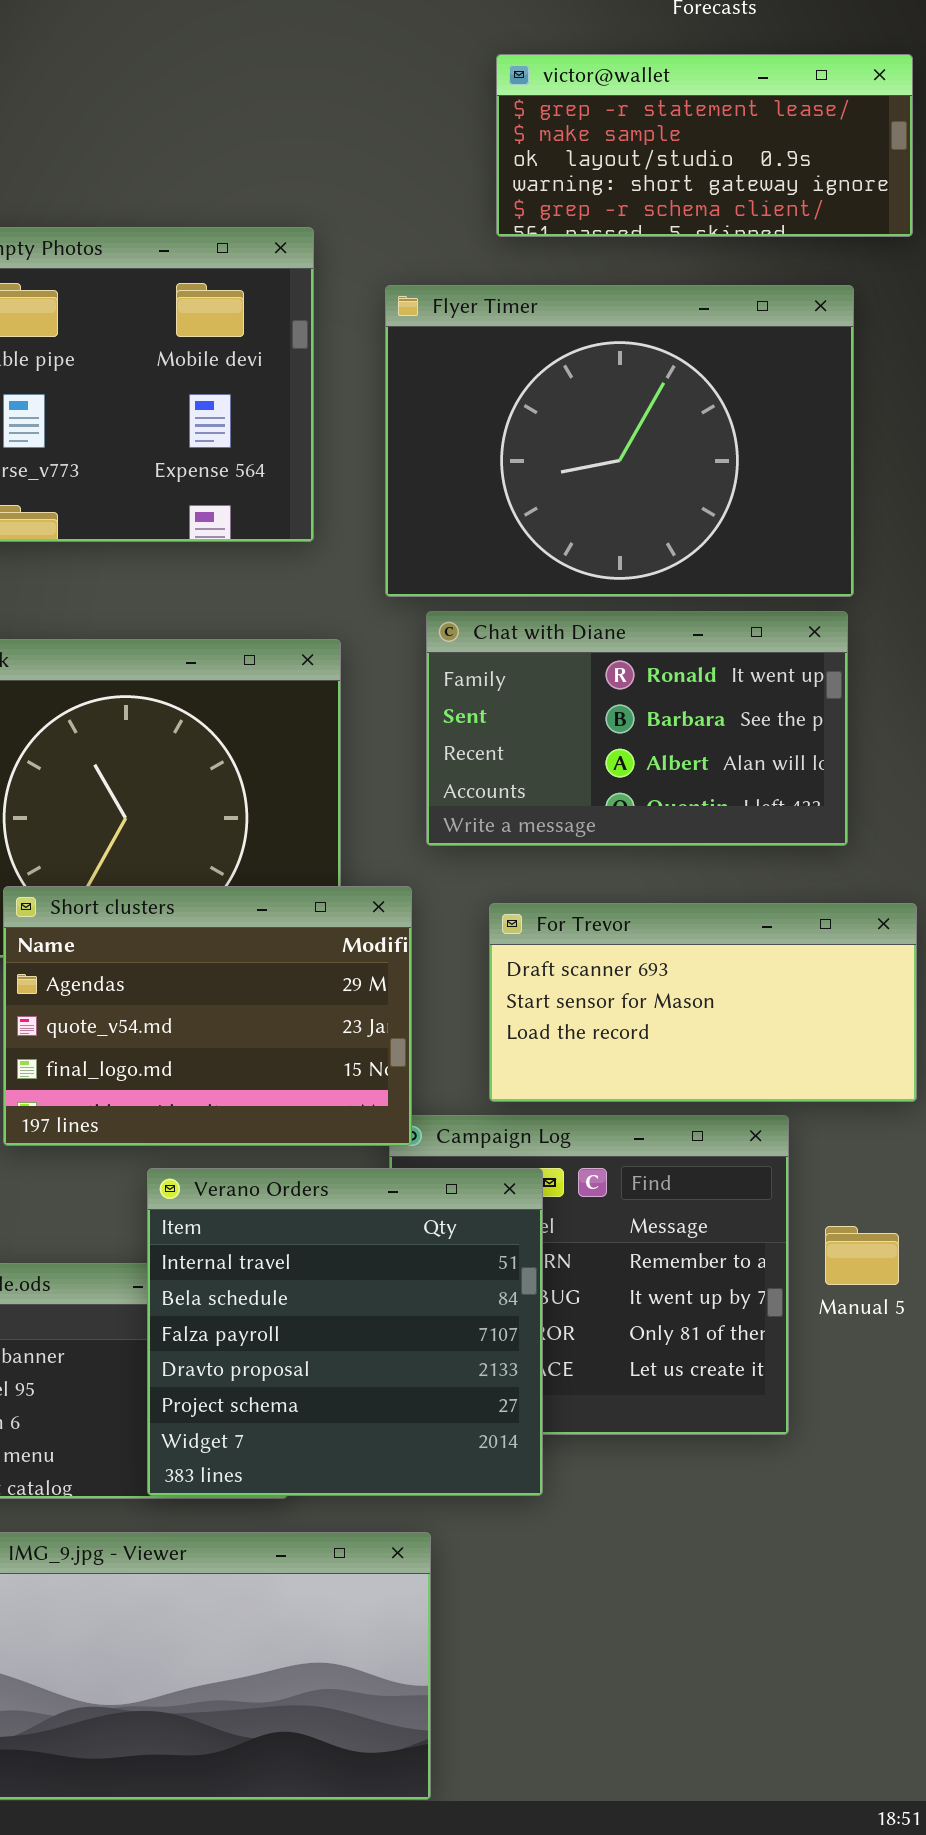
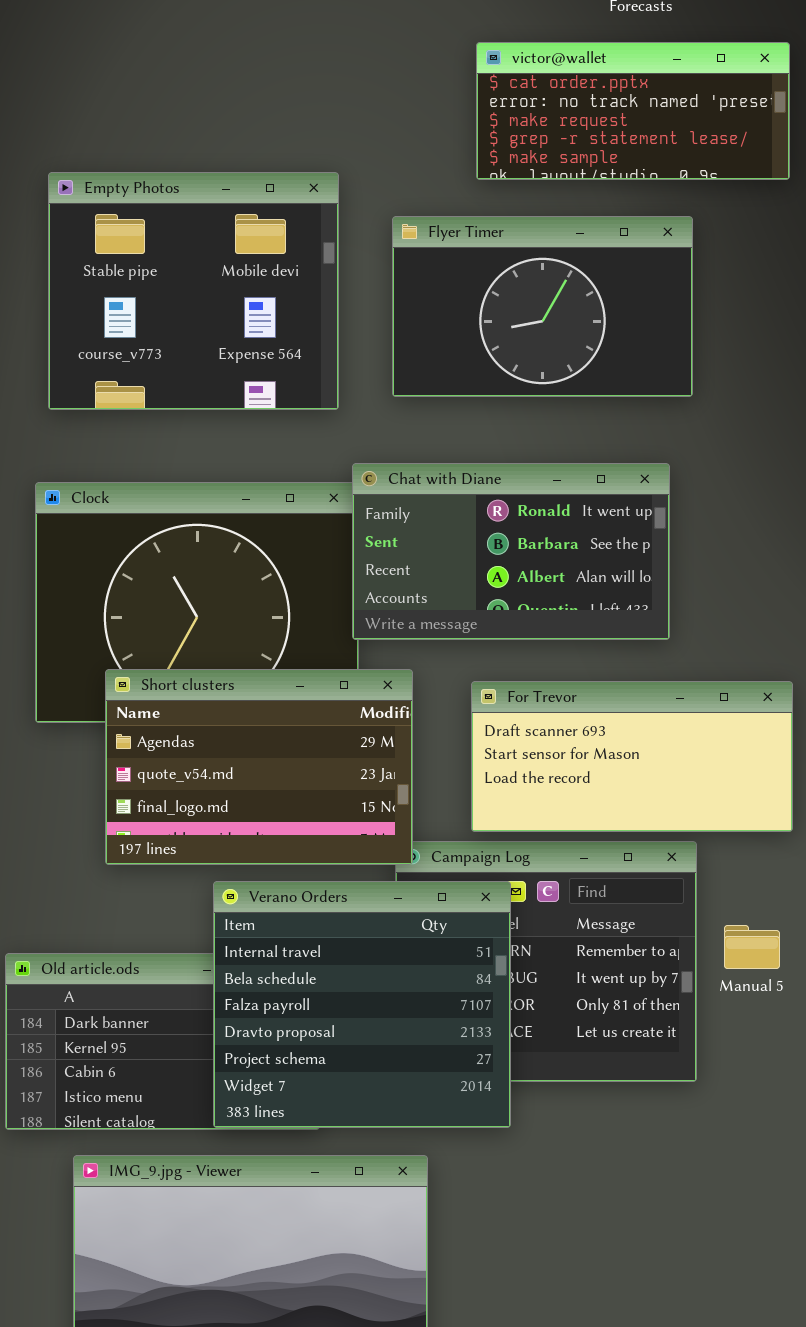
victor@wallet: [496,54,913,237] -> [476,42,790,180], scrolled up 3 rows
Flyer Timer: [385,285,854,597] -> [392,216,693,397], resized
Chat with Diane: [426,611,848,846] -> [352,463,670,640], moved

